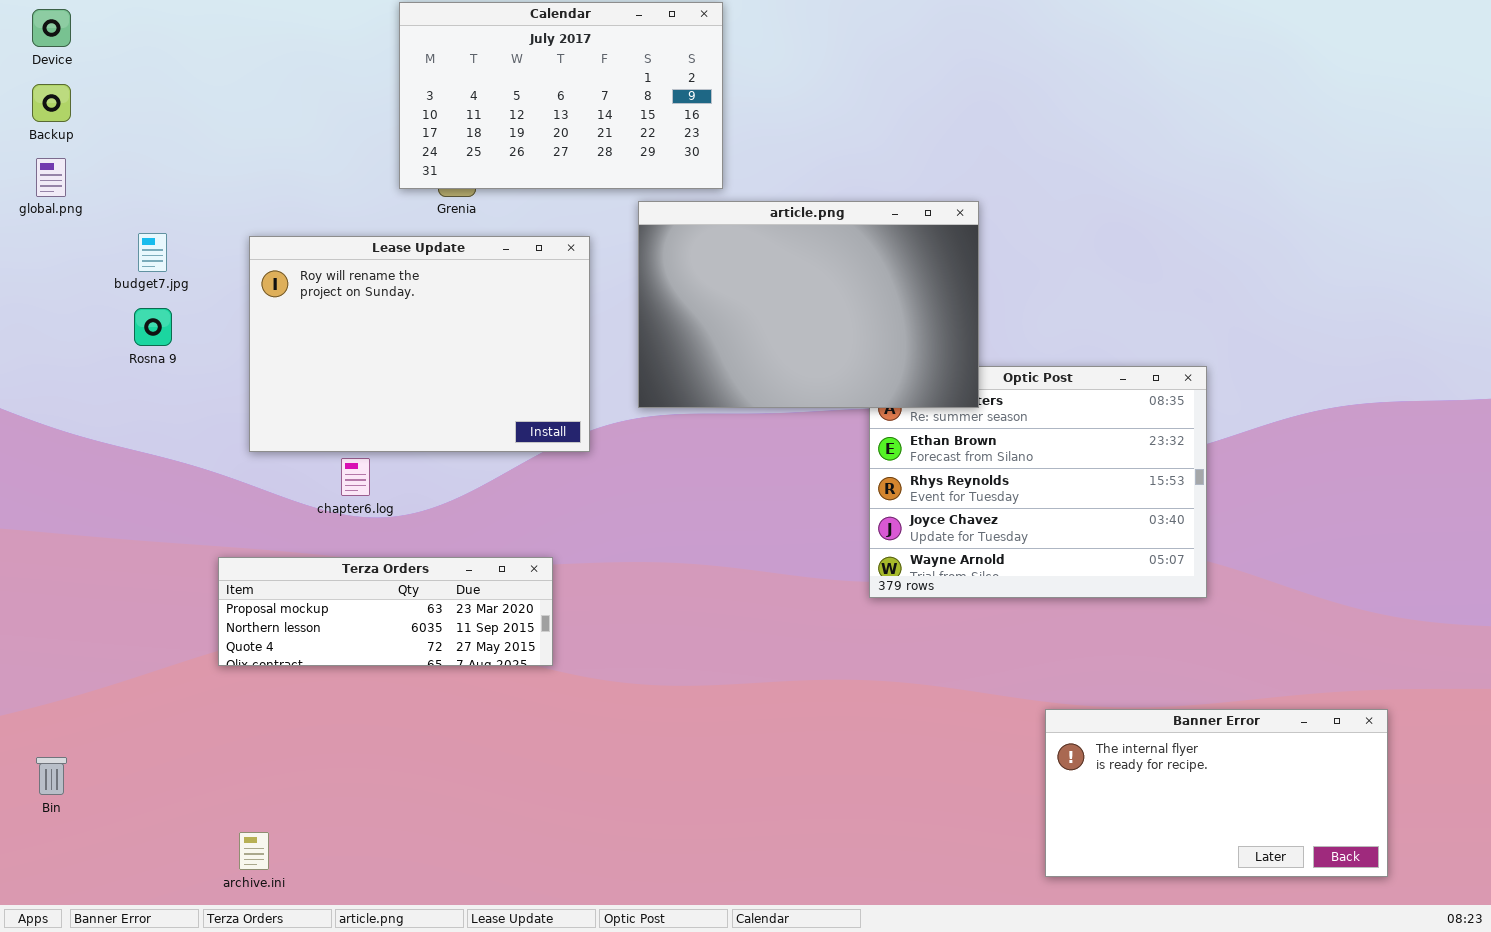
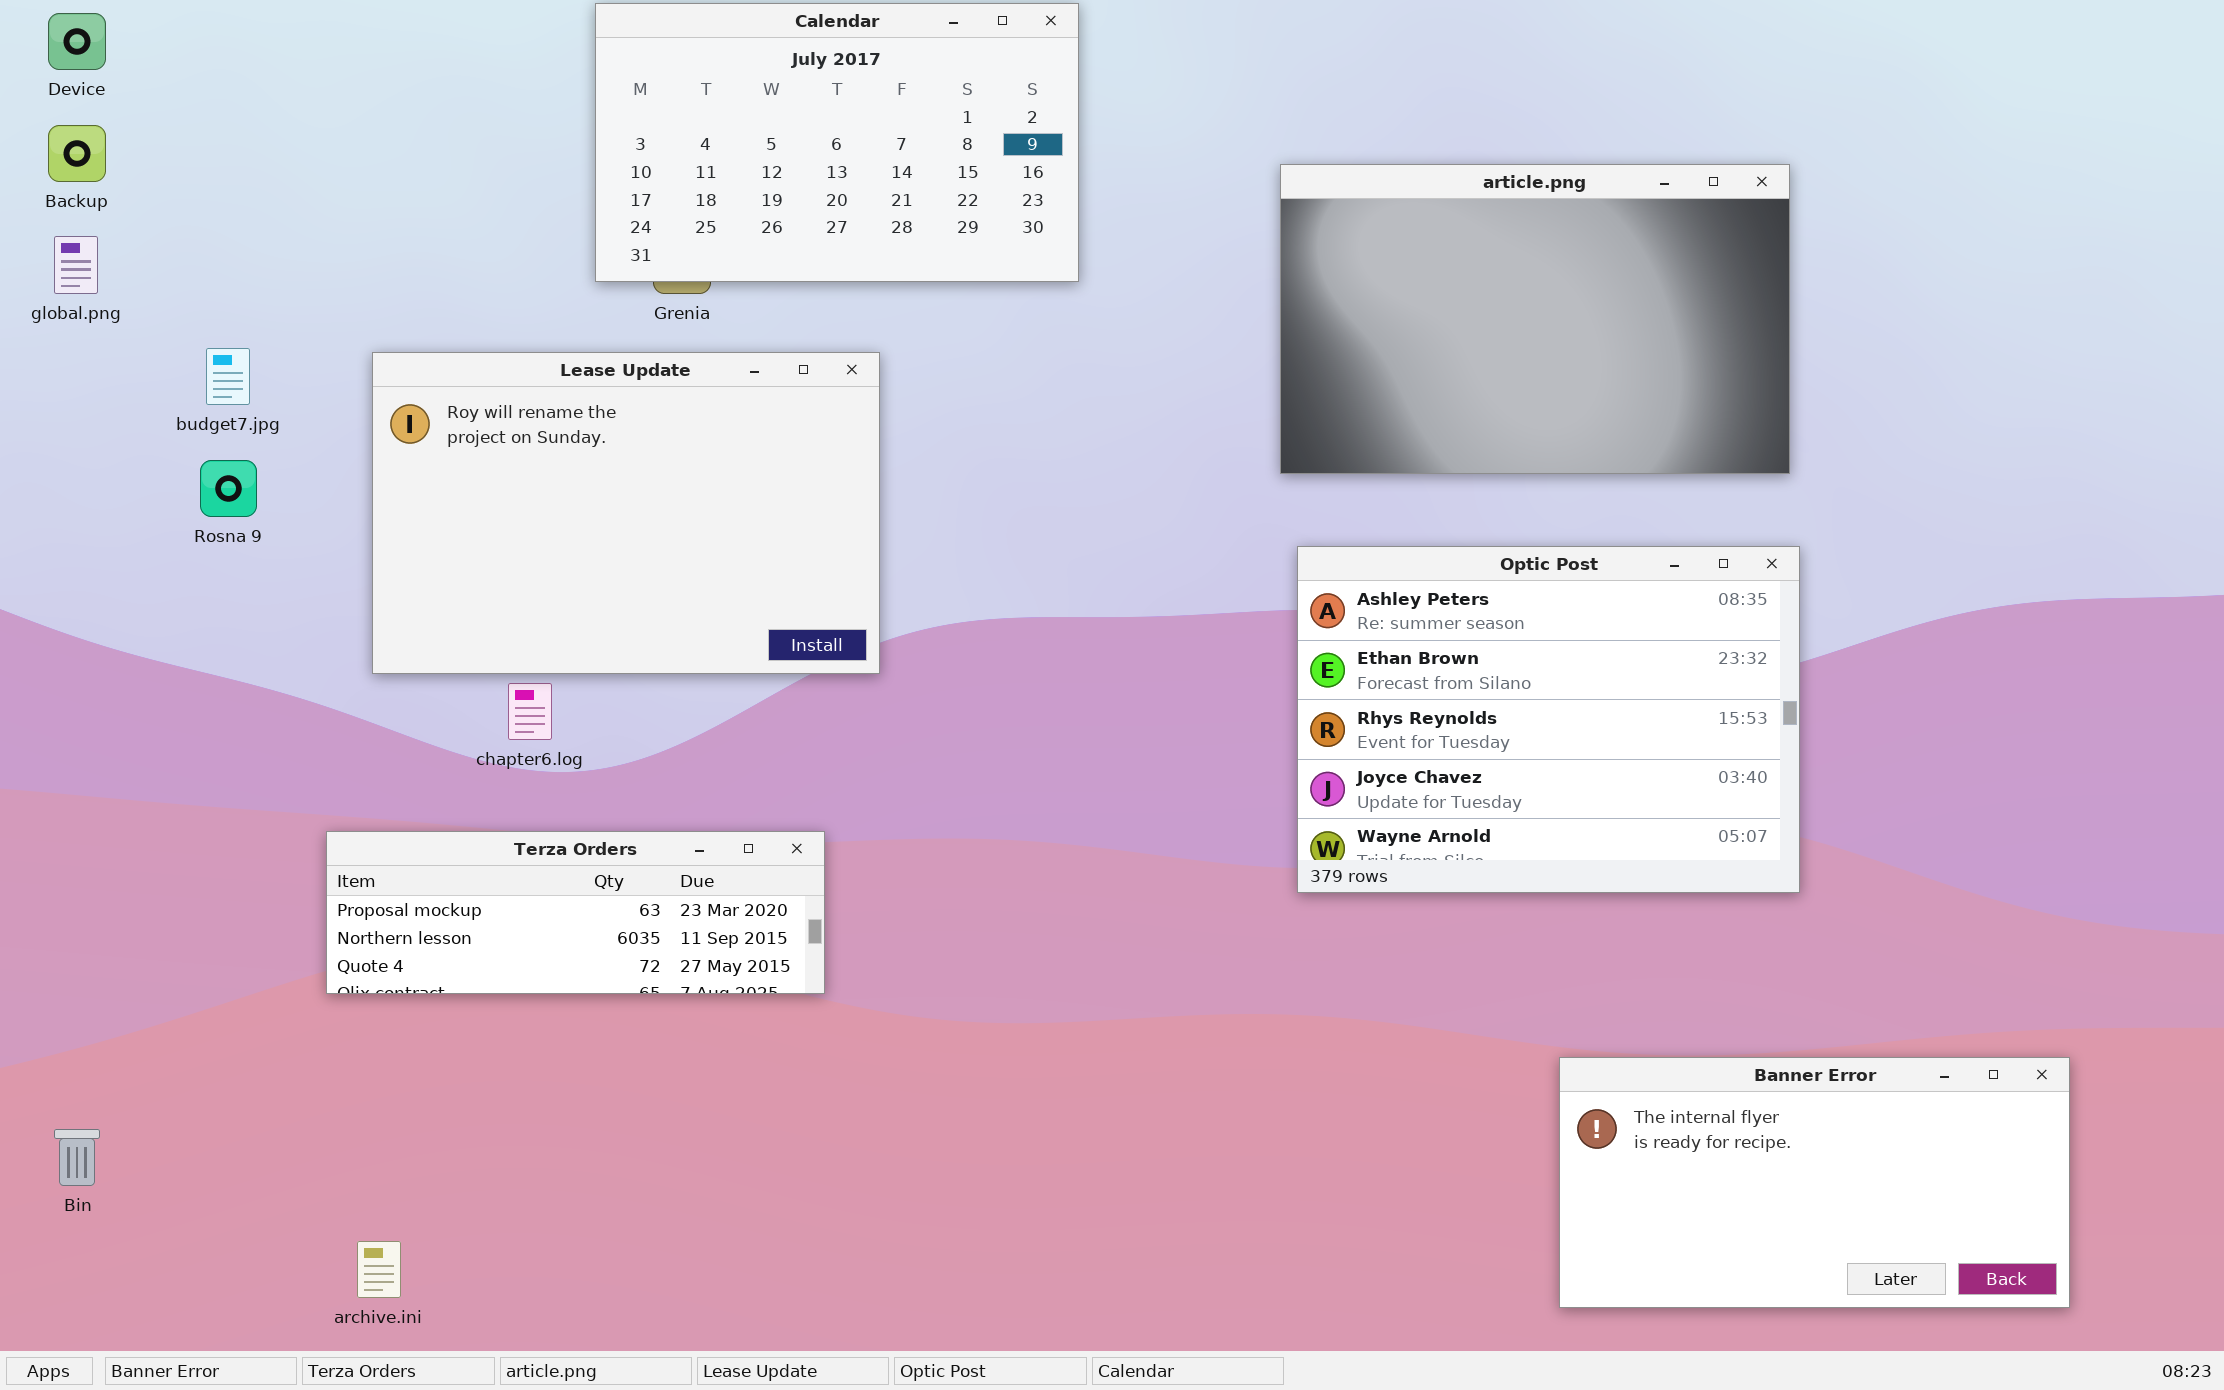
article.png: [638,201,979,408] -> [1280,164,1790,474], moved

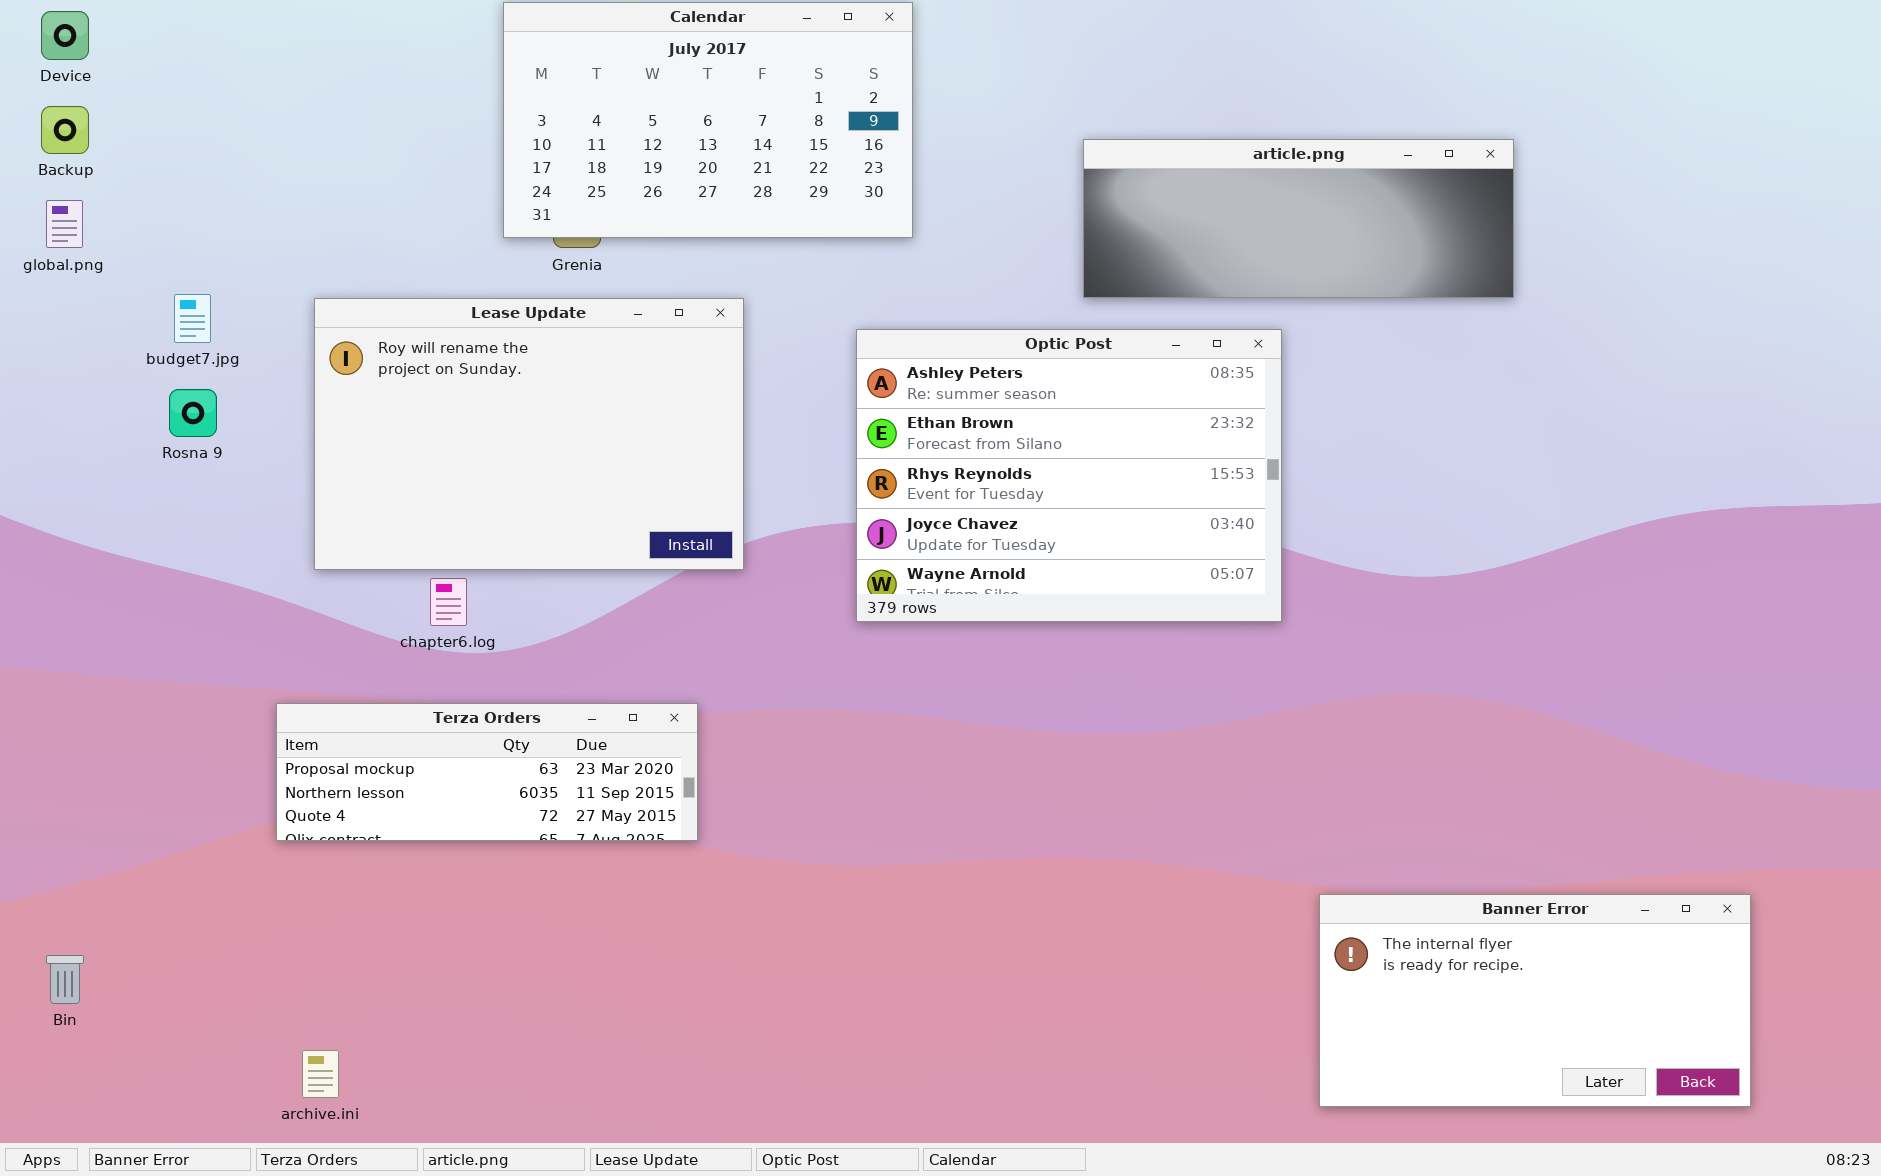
article.png: [1280,164,1790,474] -> [1083,139,1514,298], resized
Optic Post: [1297,546,1800,893] -> [856,329,1282,622], moved

